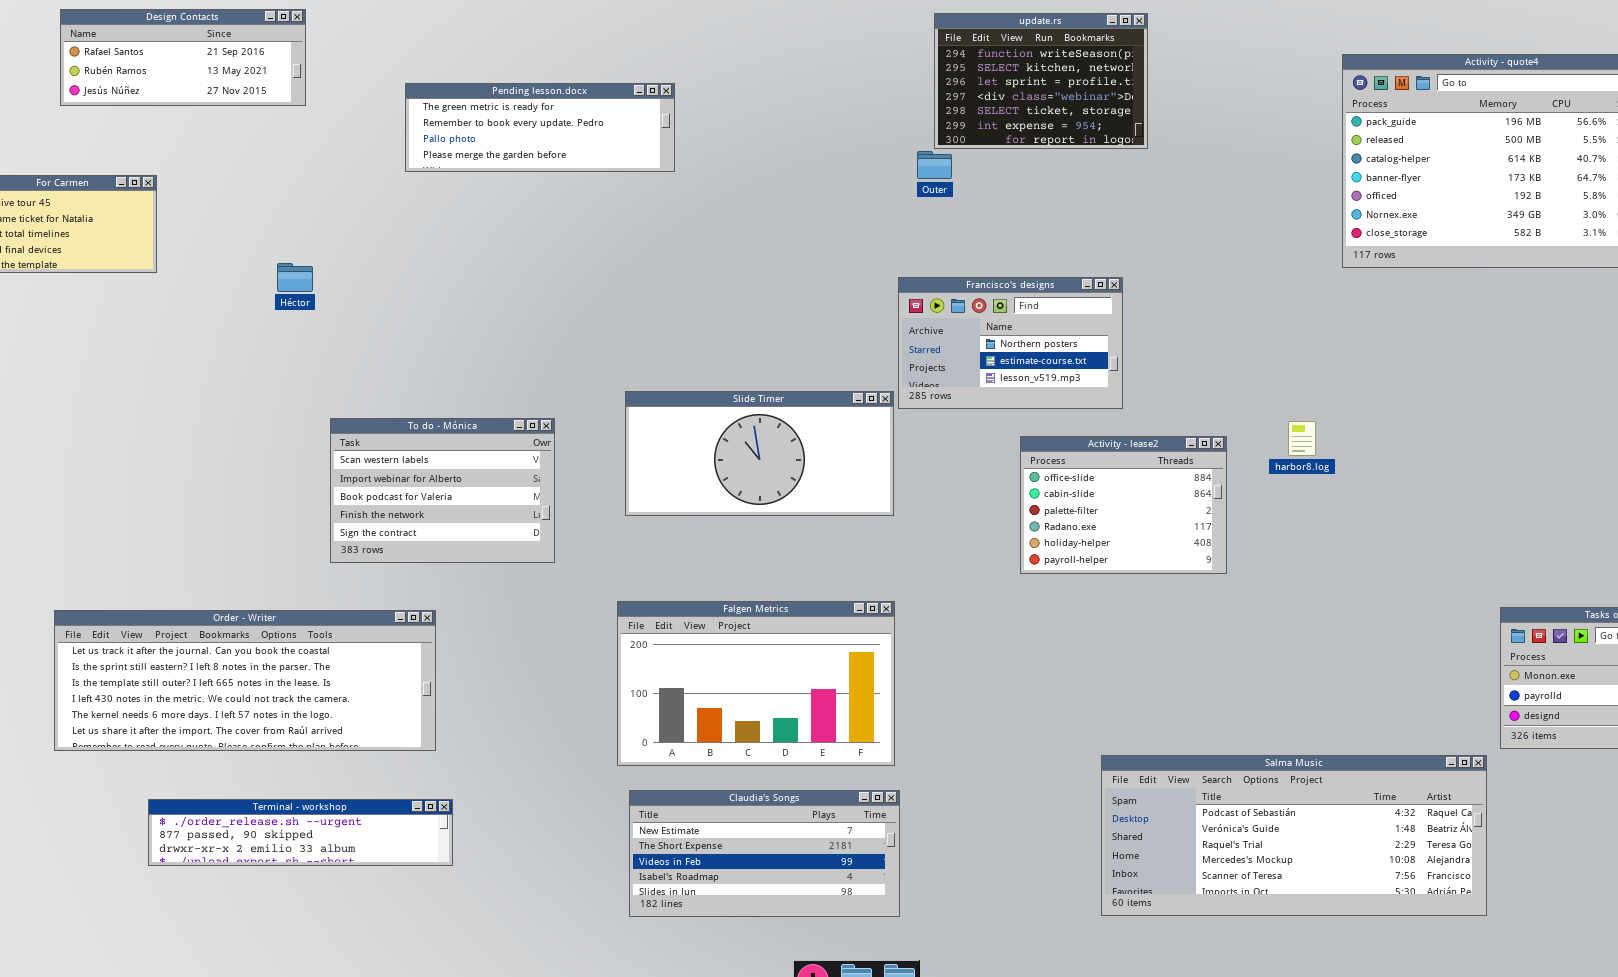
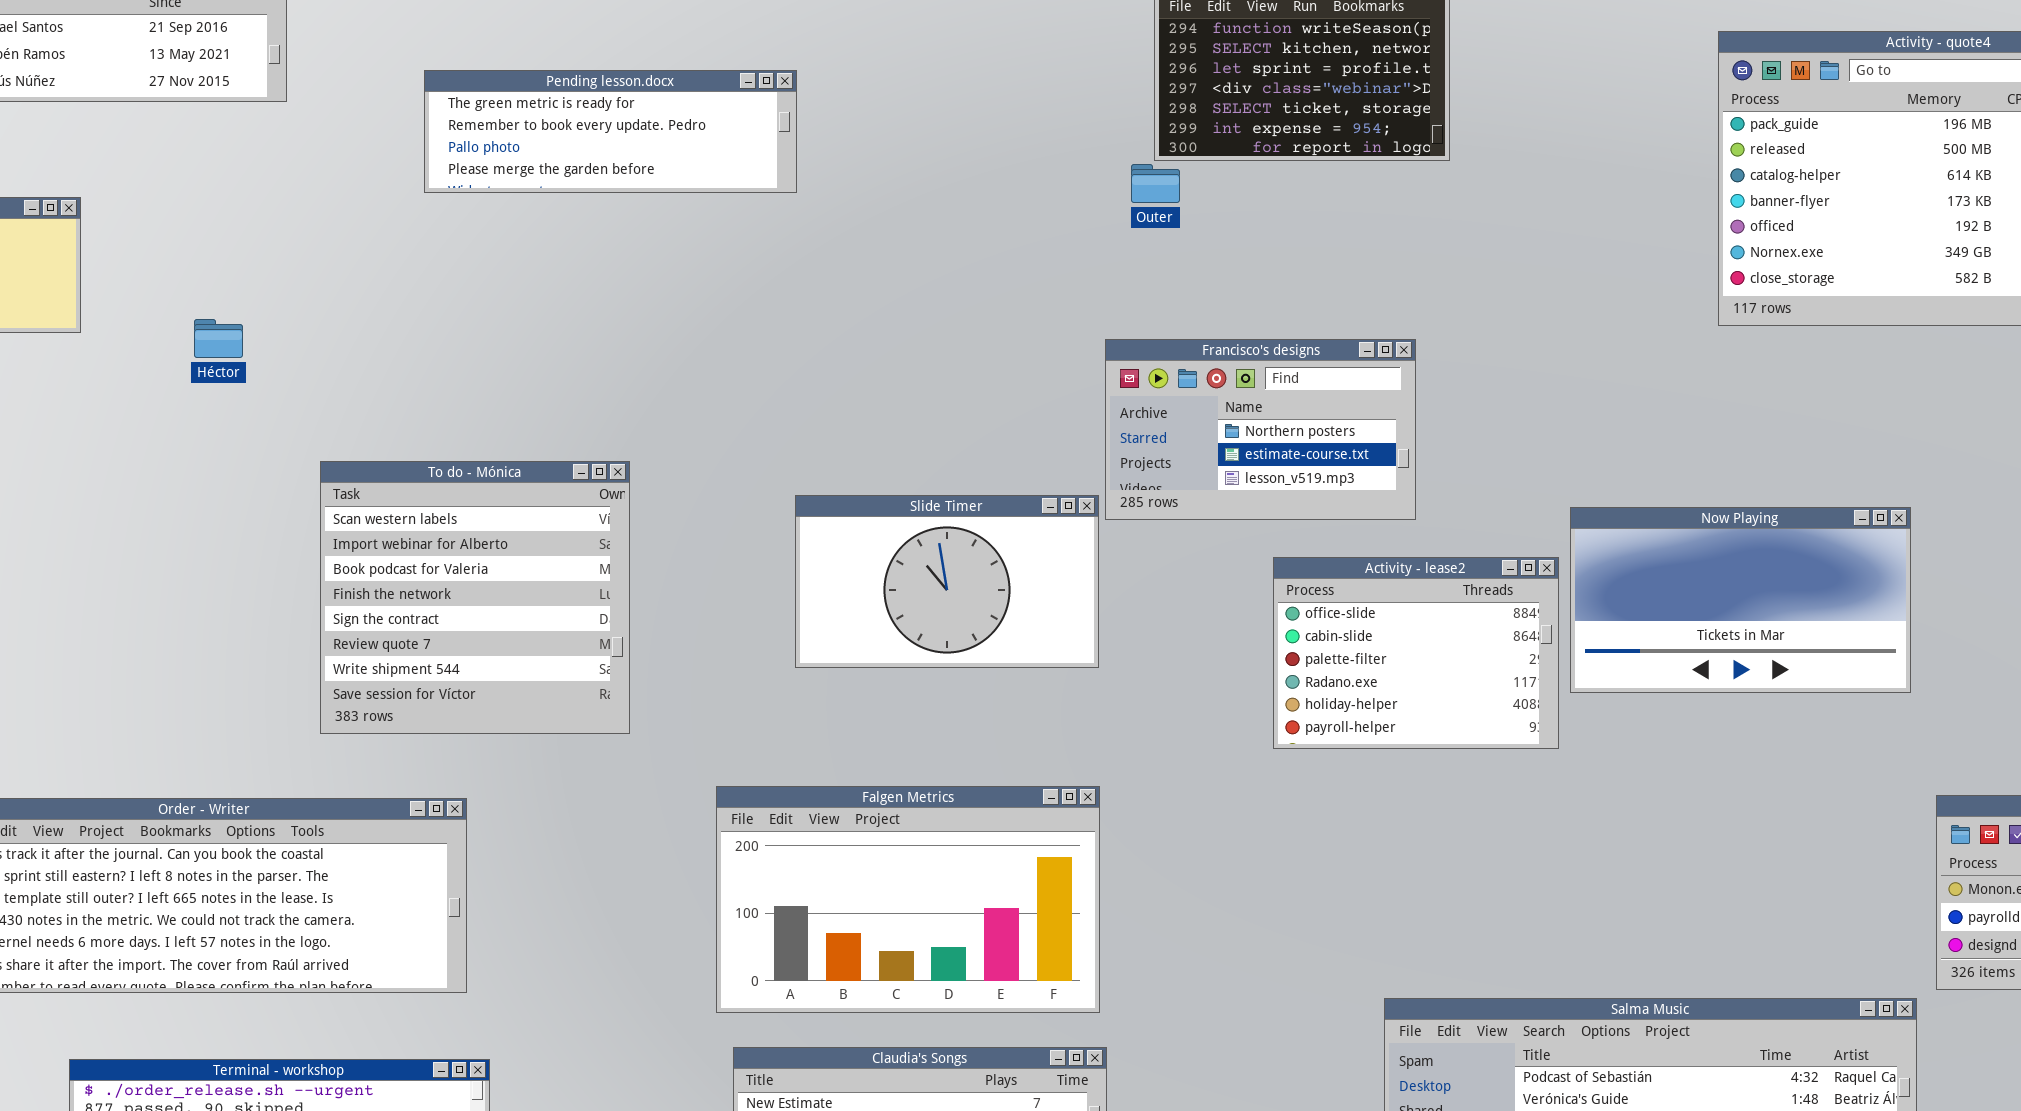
Héctor: [277,263,313,292] -> [194,319,243,358], moved
Slide Timer: [625,391,894,516] -> [795,495,1099,668], resized
Now Playing: none -> [1570,507,1911,693], opened
To do - Mónica: [330,418,555,563] -> [320,461,630,734], resized

